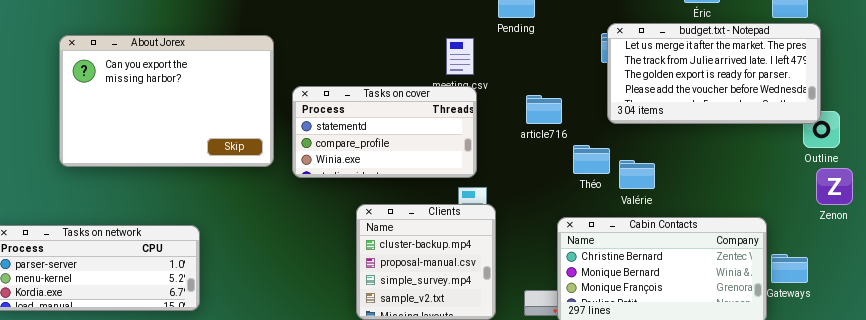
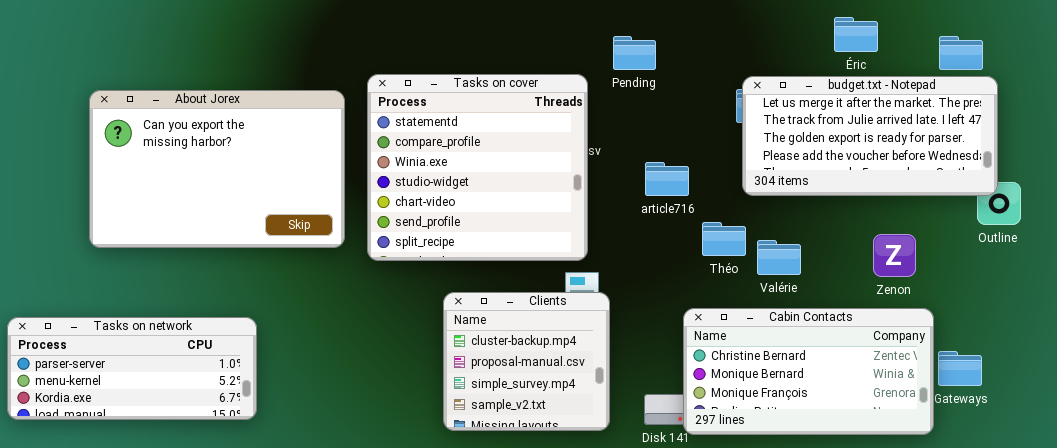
Tasks on cover: [292,86,477,178] -> [367,74,588,261], resized
Zenon: [816,168,853,205] -> [873,234,916,277], moved

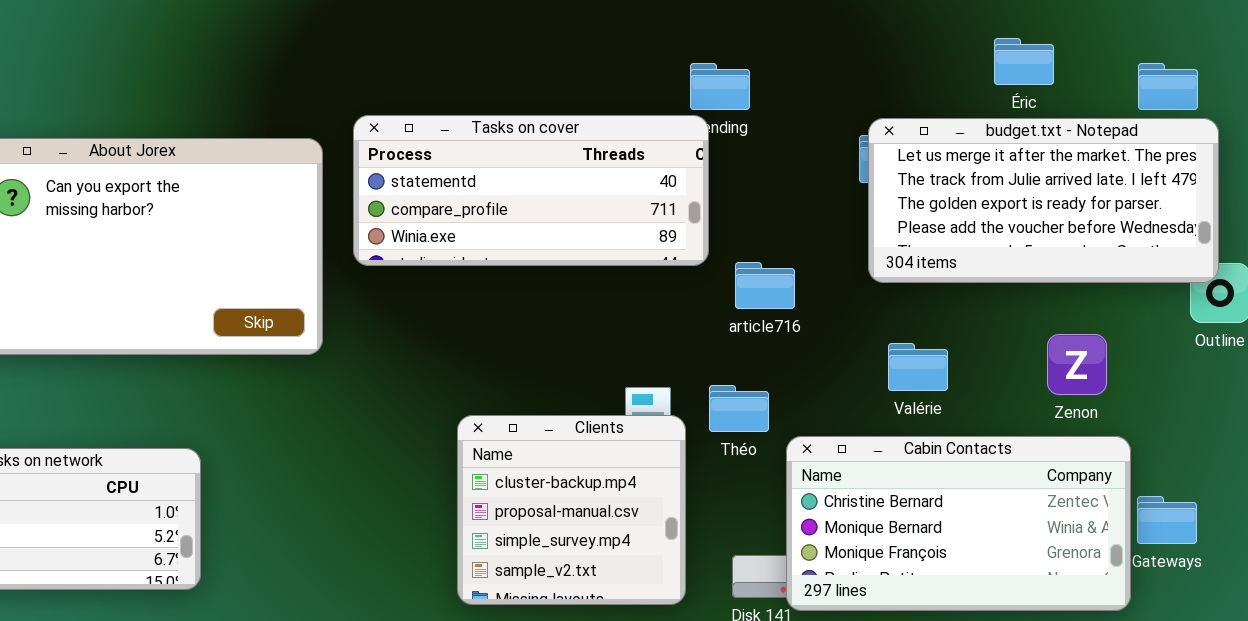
Tasks on cover: [367,74,588,261] -> [353,115,709,266], resized
article716: [645,162,689,196] -> [735,262,795,309], moved
Théo: [702,222,746,256] -> [709,385,769,432], moved

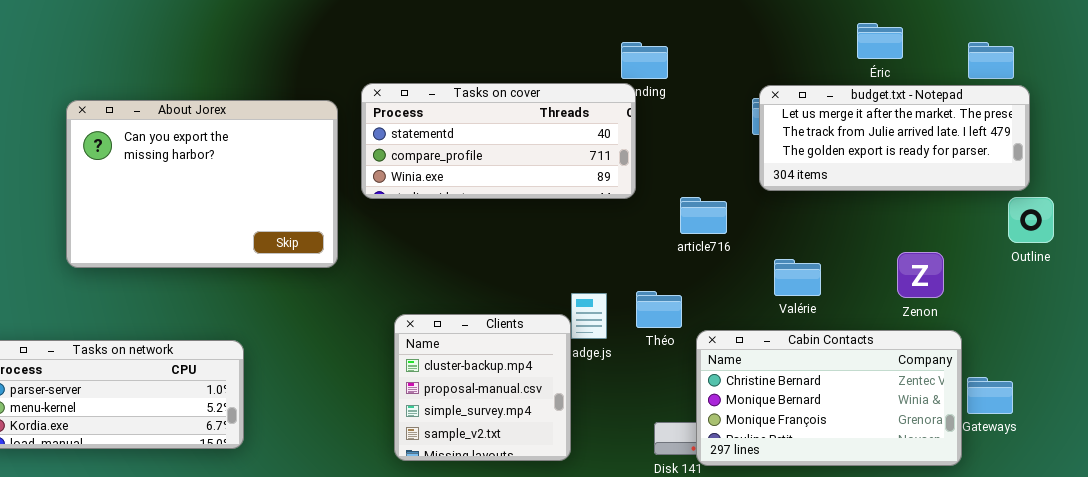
budget.txt - Notepad: [868,118,1219,283] -> [759,85,1030,191], resized
article716: [735,262,795,309] -> [680,197,727,234], moved
Clients: [457,415,686,605] -> [394,314,571,461], moved

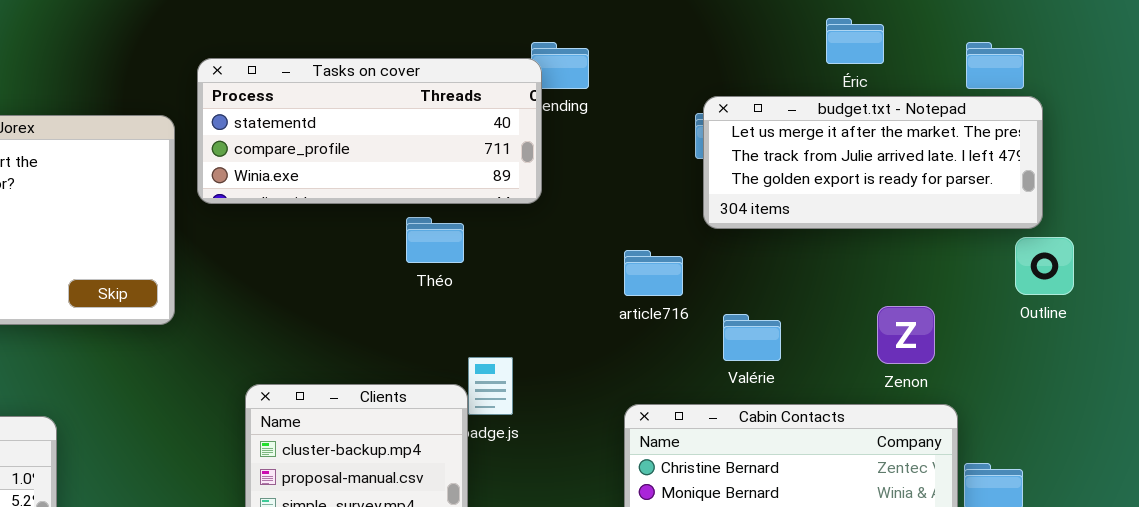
Tasks on cover: [361,83,636,199] -> [197,58,542,204], moved
article716: [680,197,727,234] -> [624,250,683,296], moved
Théo: [636,291,682,328] -> [406,217,464,263], moved

